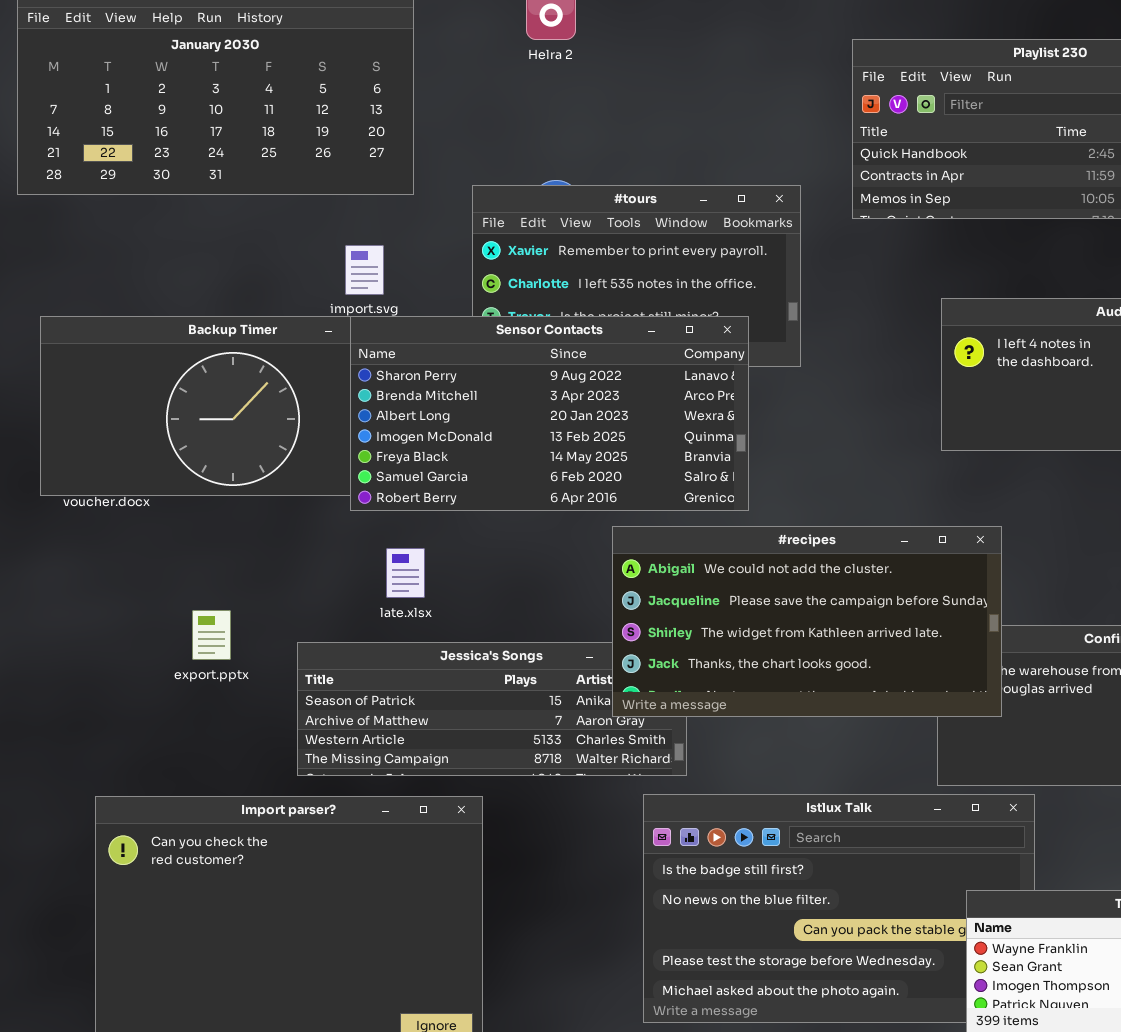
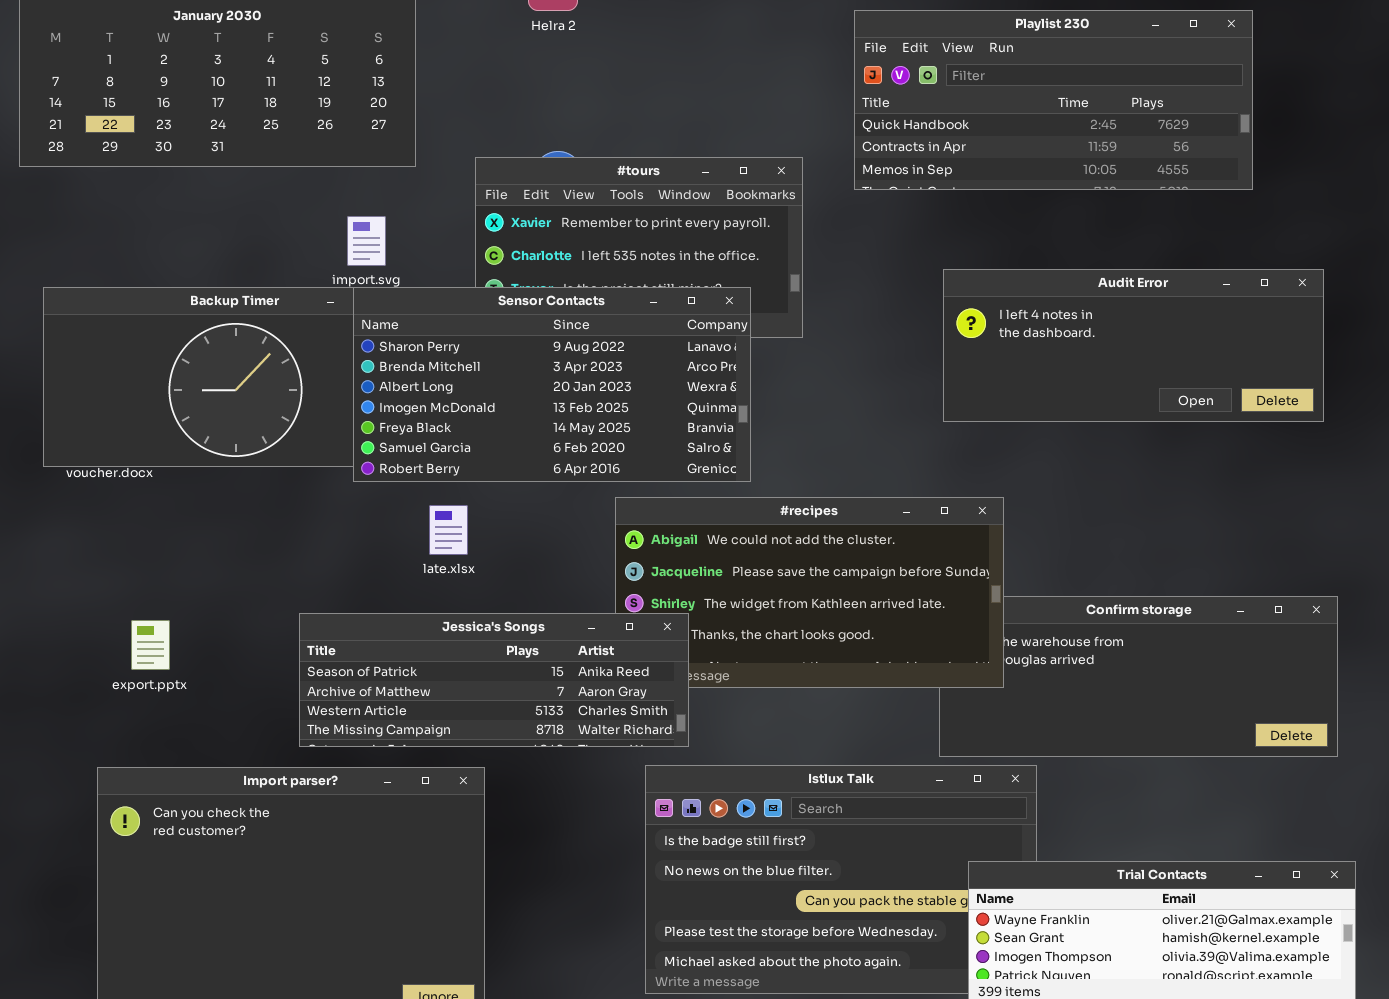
late.xlsx: [386,548,425,598] -> [429,505,468,555], moved
export.pptx: [192,610,231,660] -> [131,620,170,670], moved
Jessica's Songs: [297,642,687,776] -> [299,613,689,747], raised

